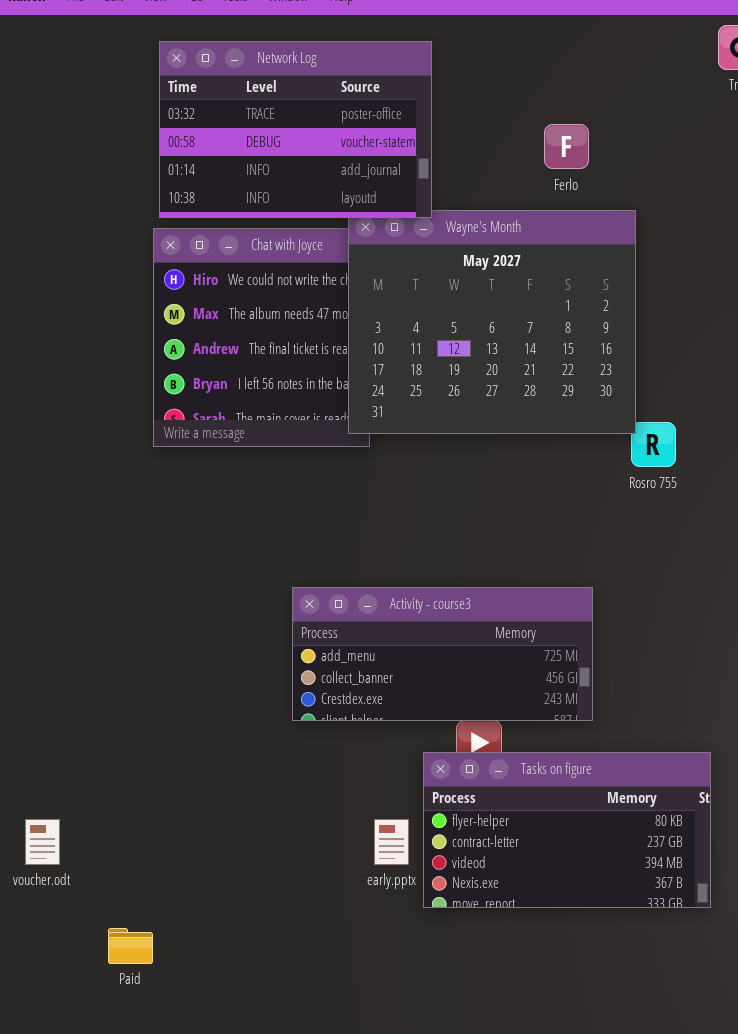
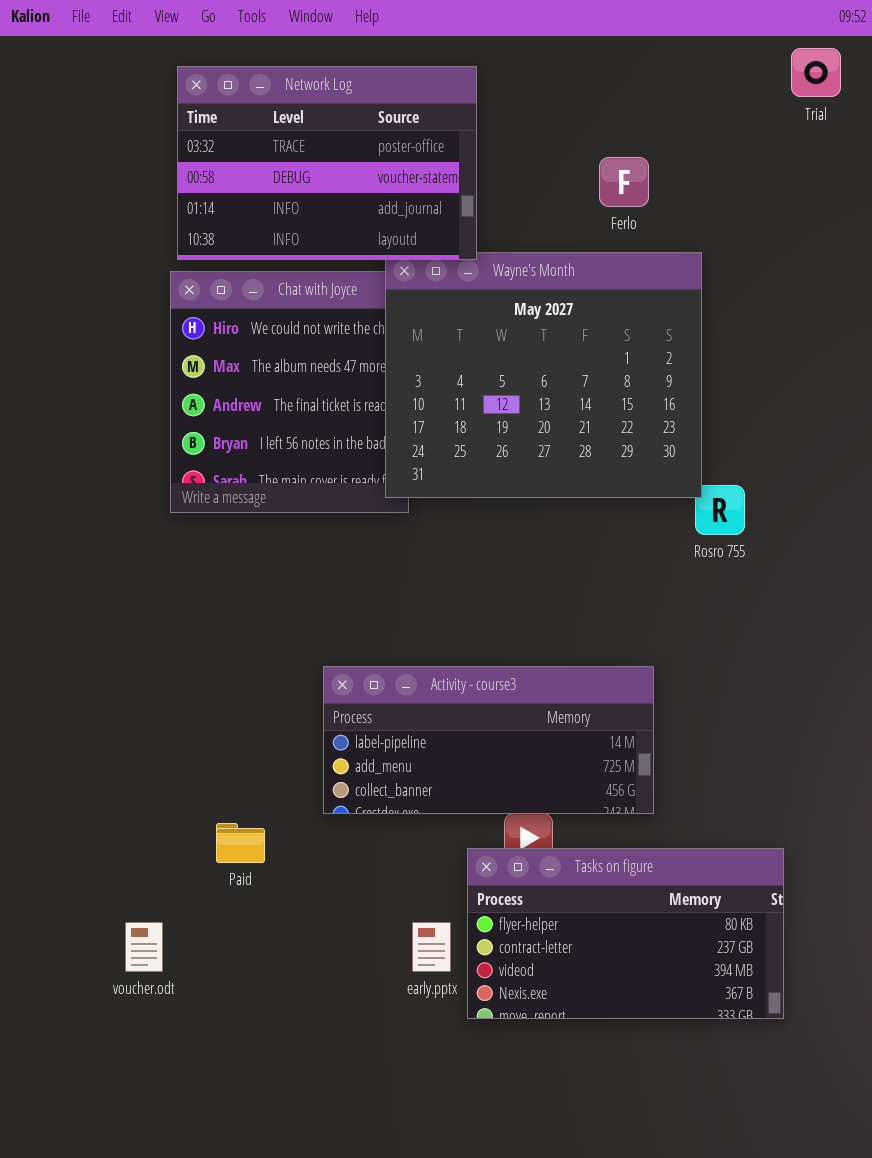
Activity - course3: [292,587,593,721] -> [323,666,654,814], scrolled up 1 row
voucher.odt: [25,819,60,865] -> [125,922,163,972], moved
Paid: [108,928,153,964] -> [216,823,265,863], moved

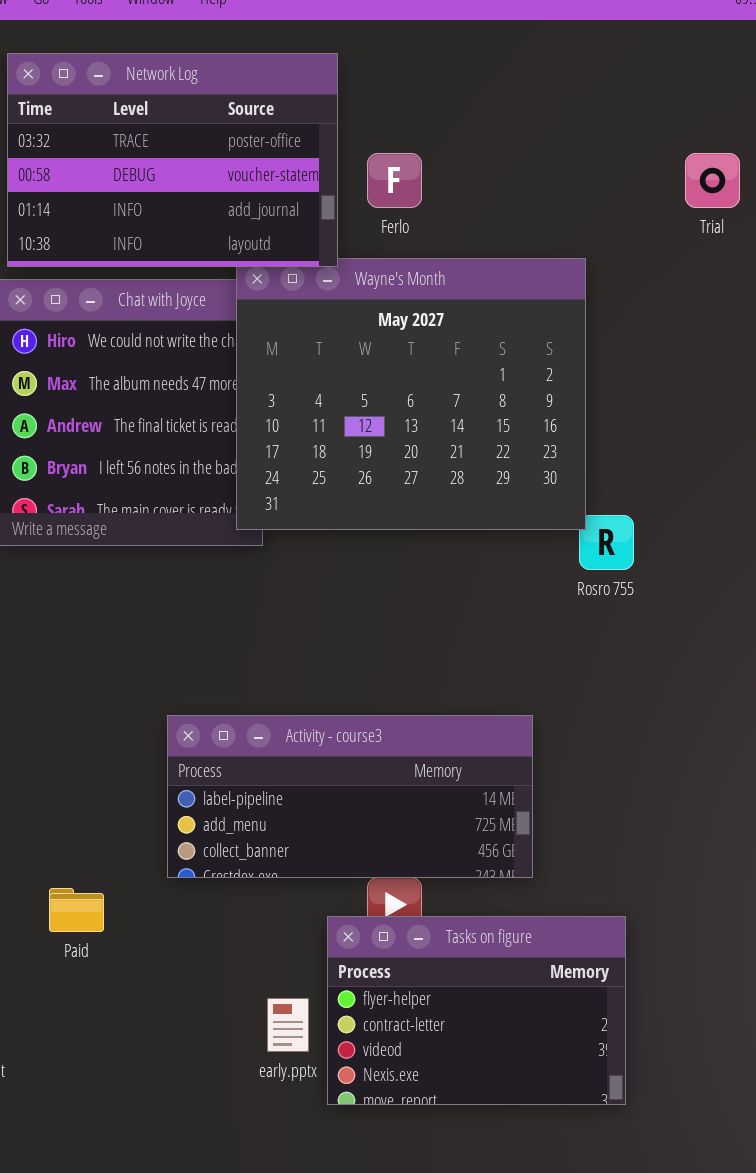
Trial: [791,48,841,97] -> [685,153,740,208], moved
Ferlo: [599,157,649,207] -> [367,153,422,208], moved
Tasks on figure: [467,848,784,1019] -> [327,916,626,1105], resized

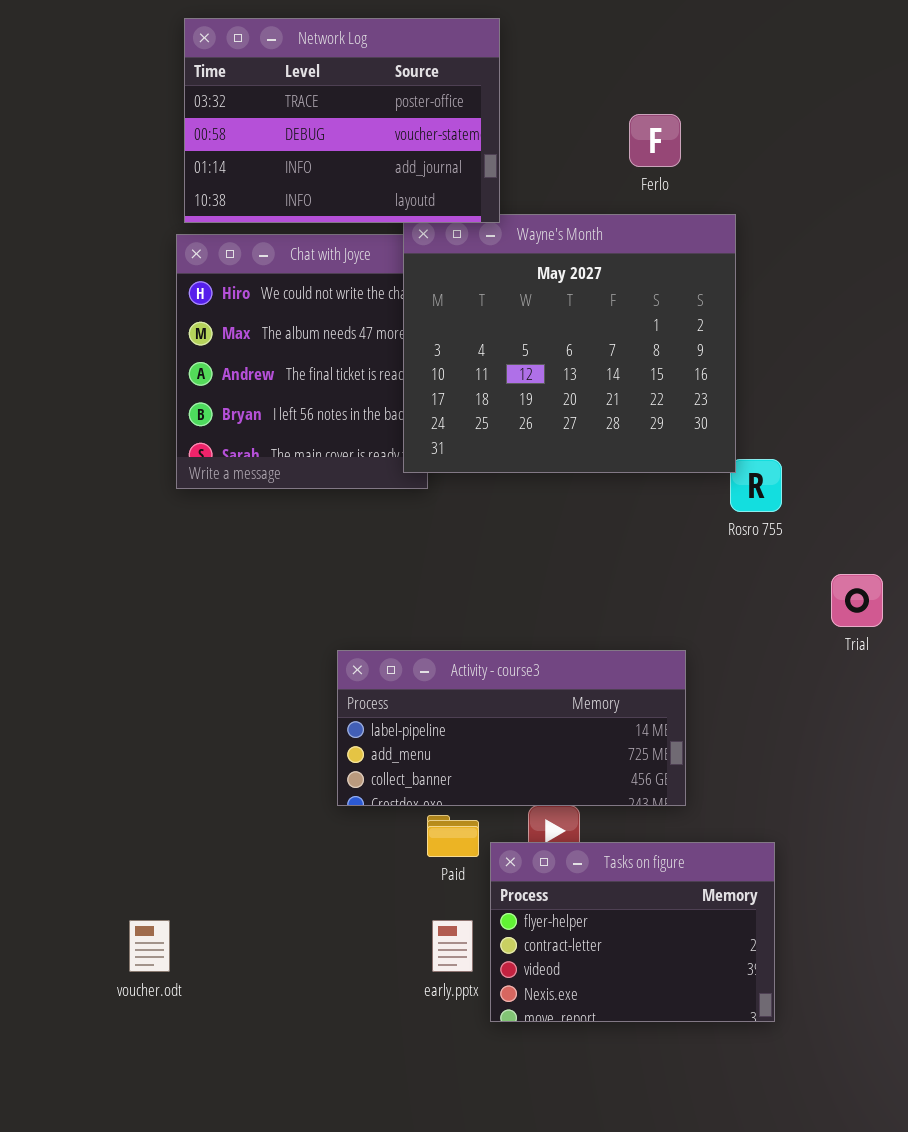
Ferlo: [367,153,422,208] -> [629,114,681,167], moved
Trial: [685,153,740,208] -> [831,574,883,627], moved
Paid: [49,888,104,932] -> [427,815,479,857], moved

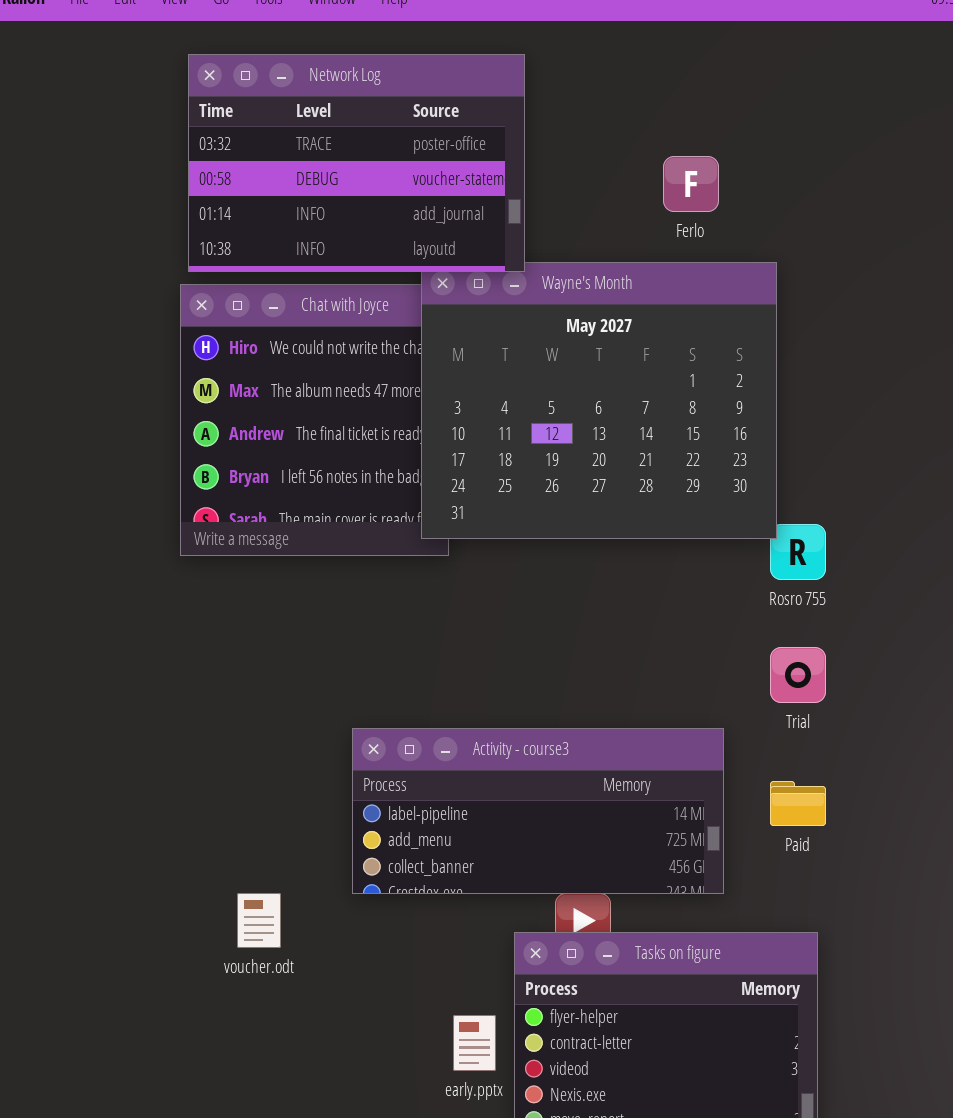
Trial: [831,574,883,627] -> [770,647,826,703], moved
Paid: [427,815,479,857] -> [770,781,826,826], moved
voucher.odt: [129,920,170,972] -> [237,893,281,948], moved

